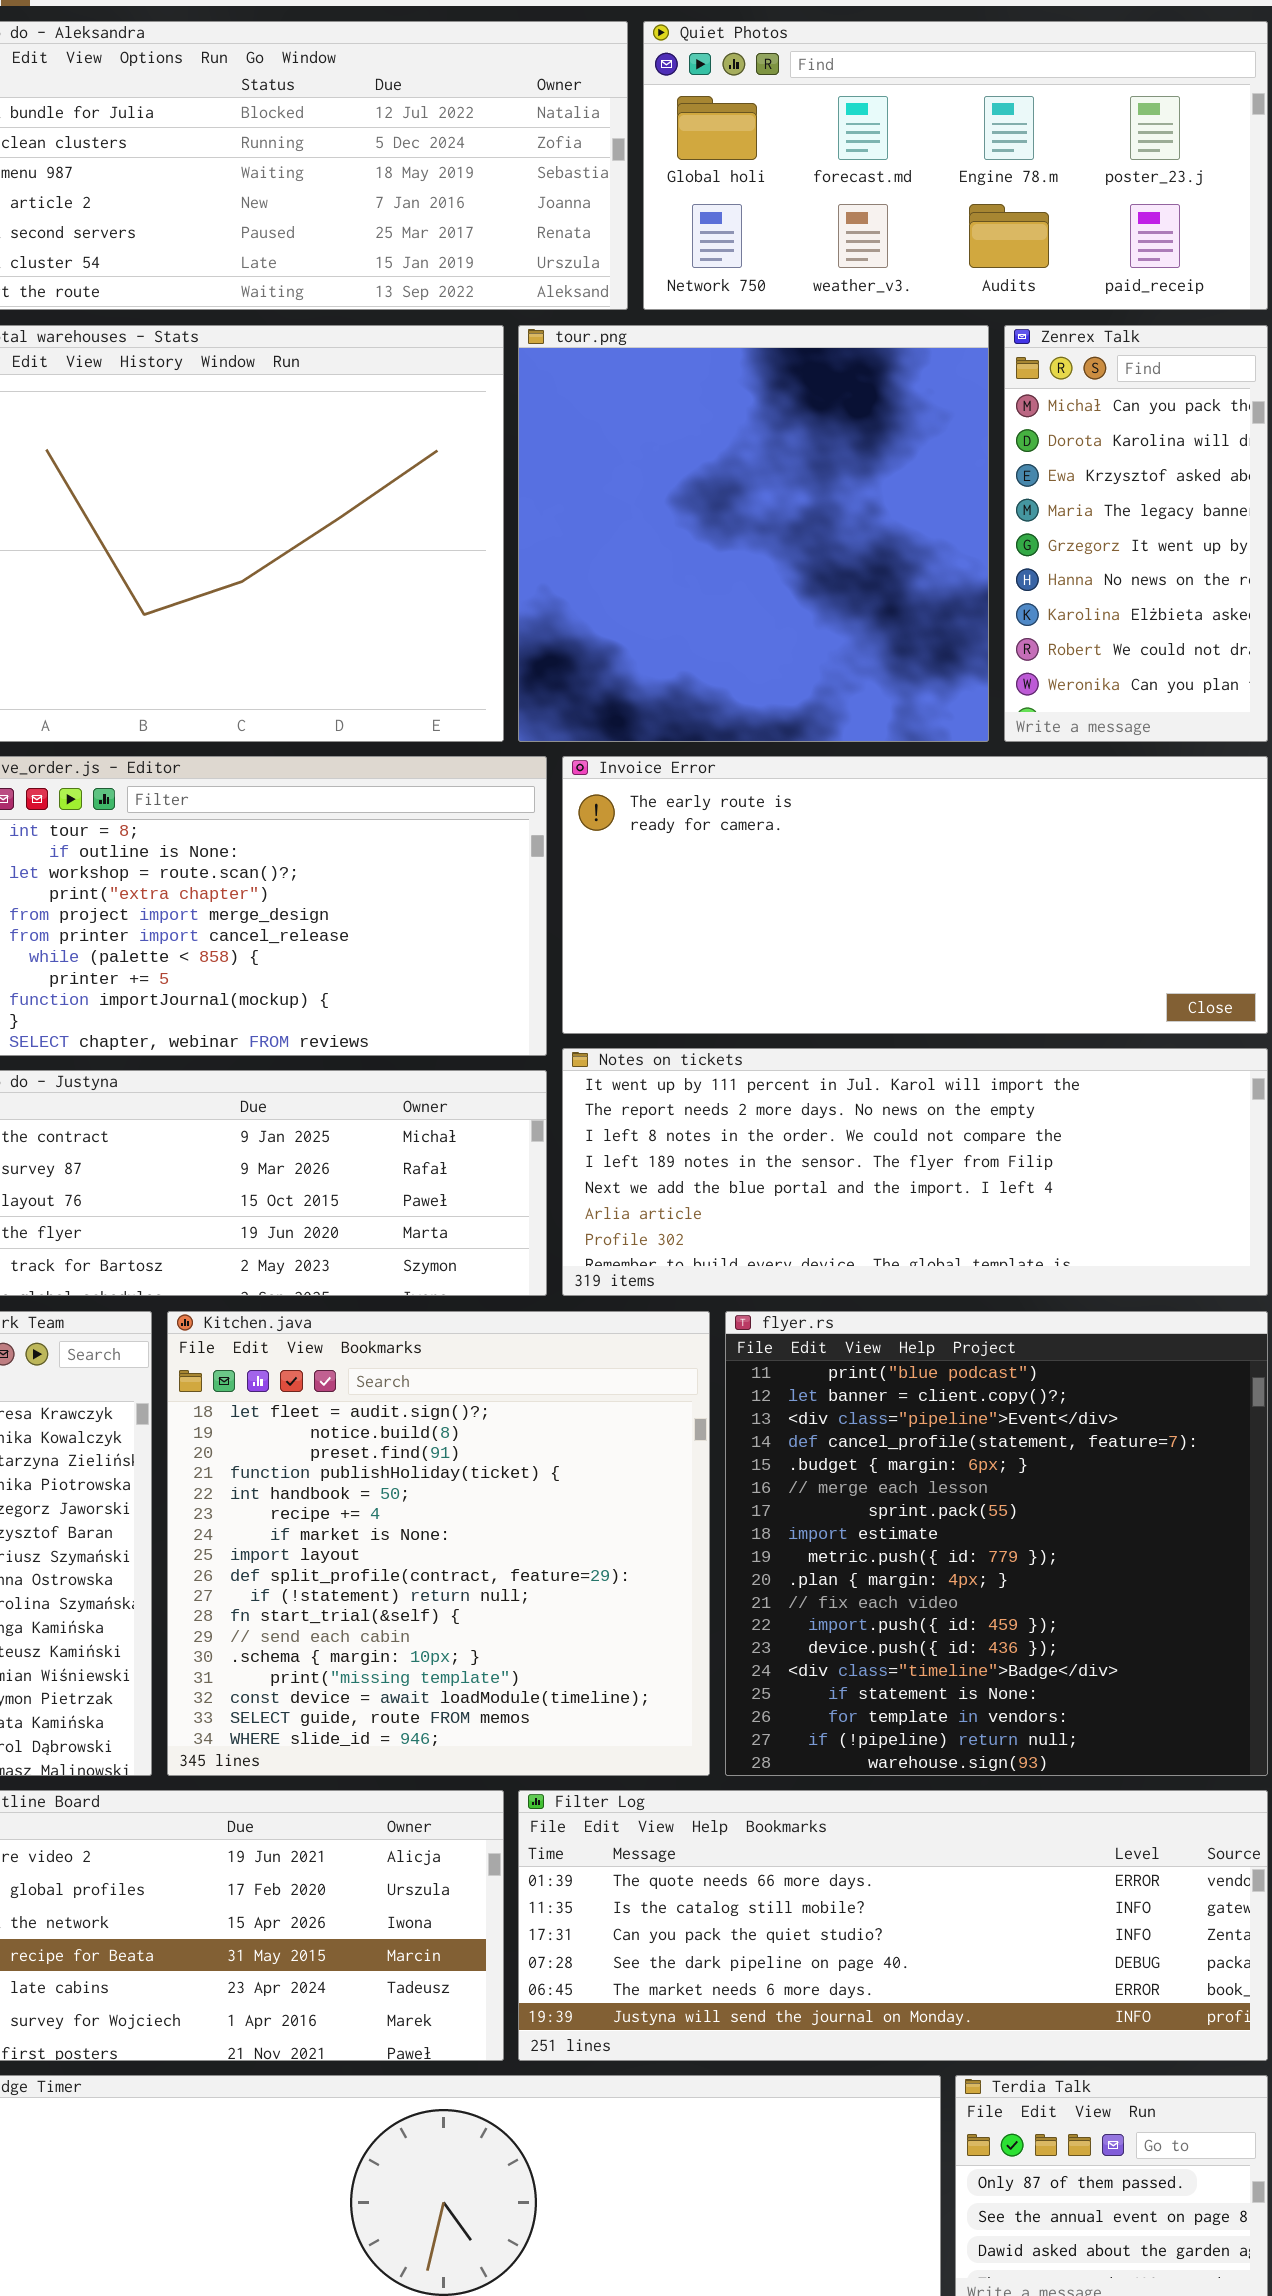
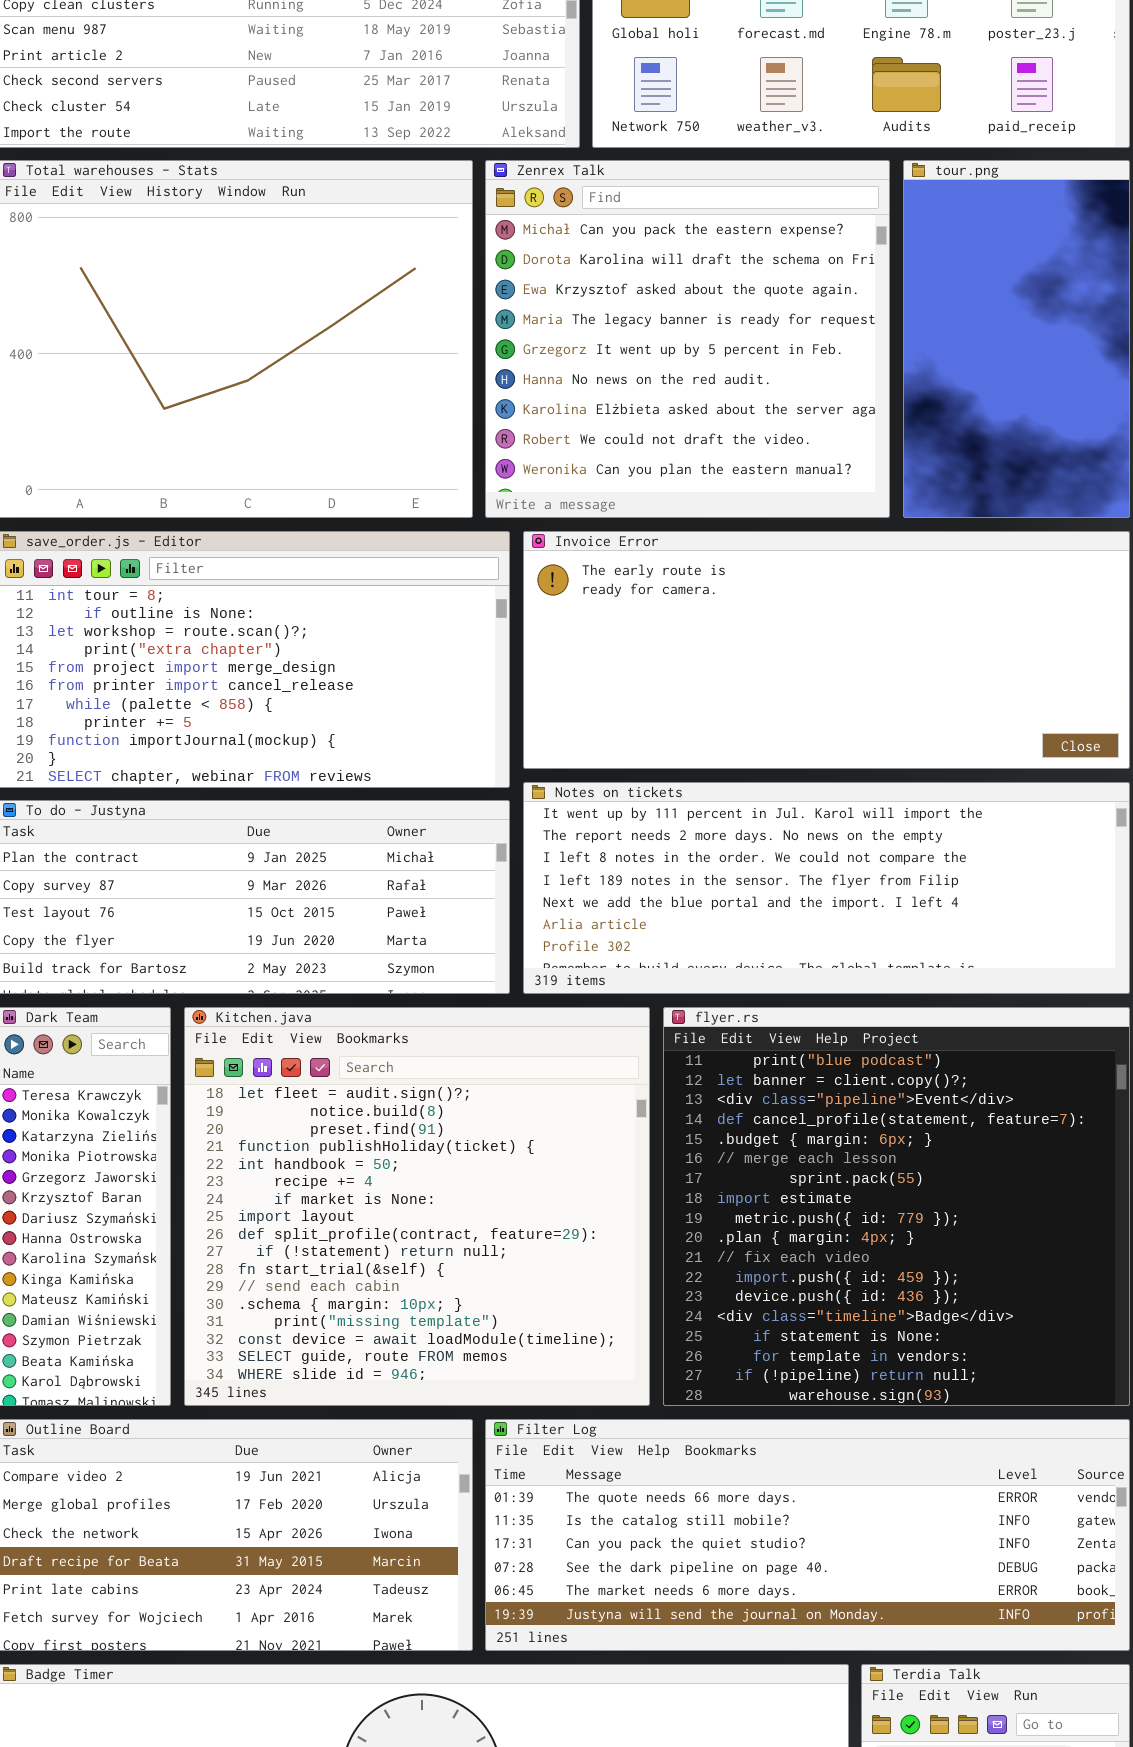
tour.png: [518,325,989,742] -> [903,160,1130,518], moved, resized
Zenrex Talk: [1004,325,1268,742] -> [485,160,890,518], moved, resized

